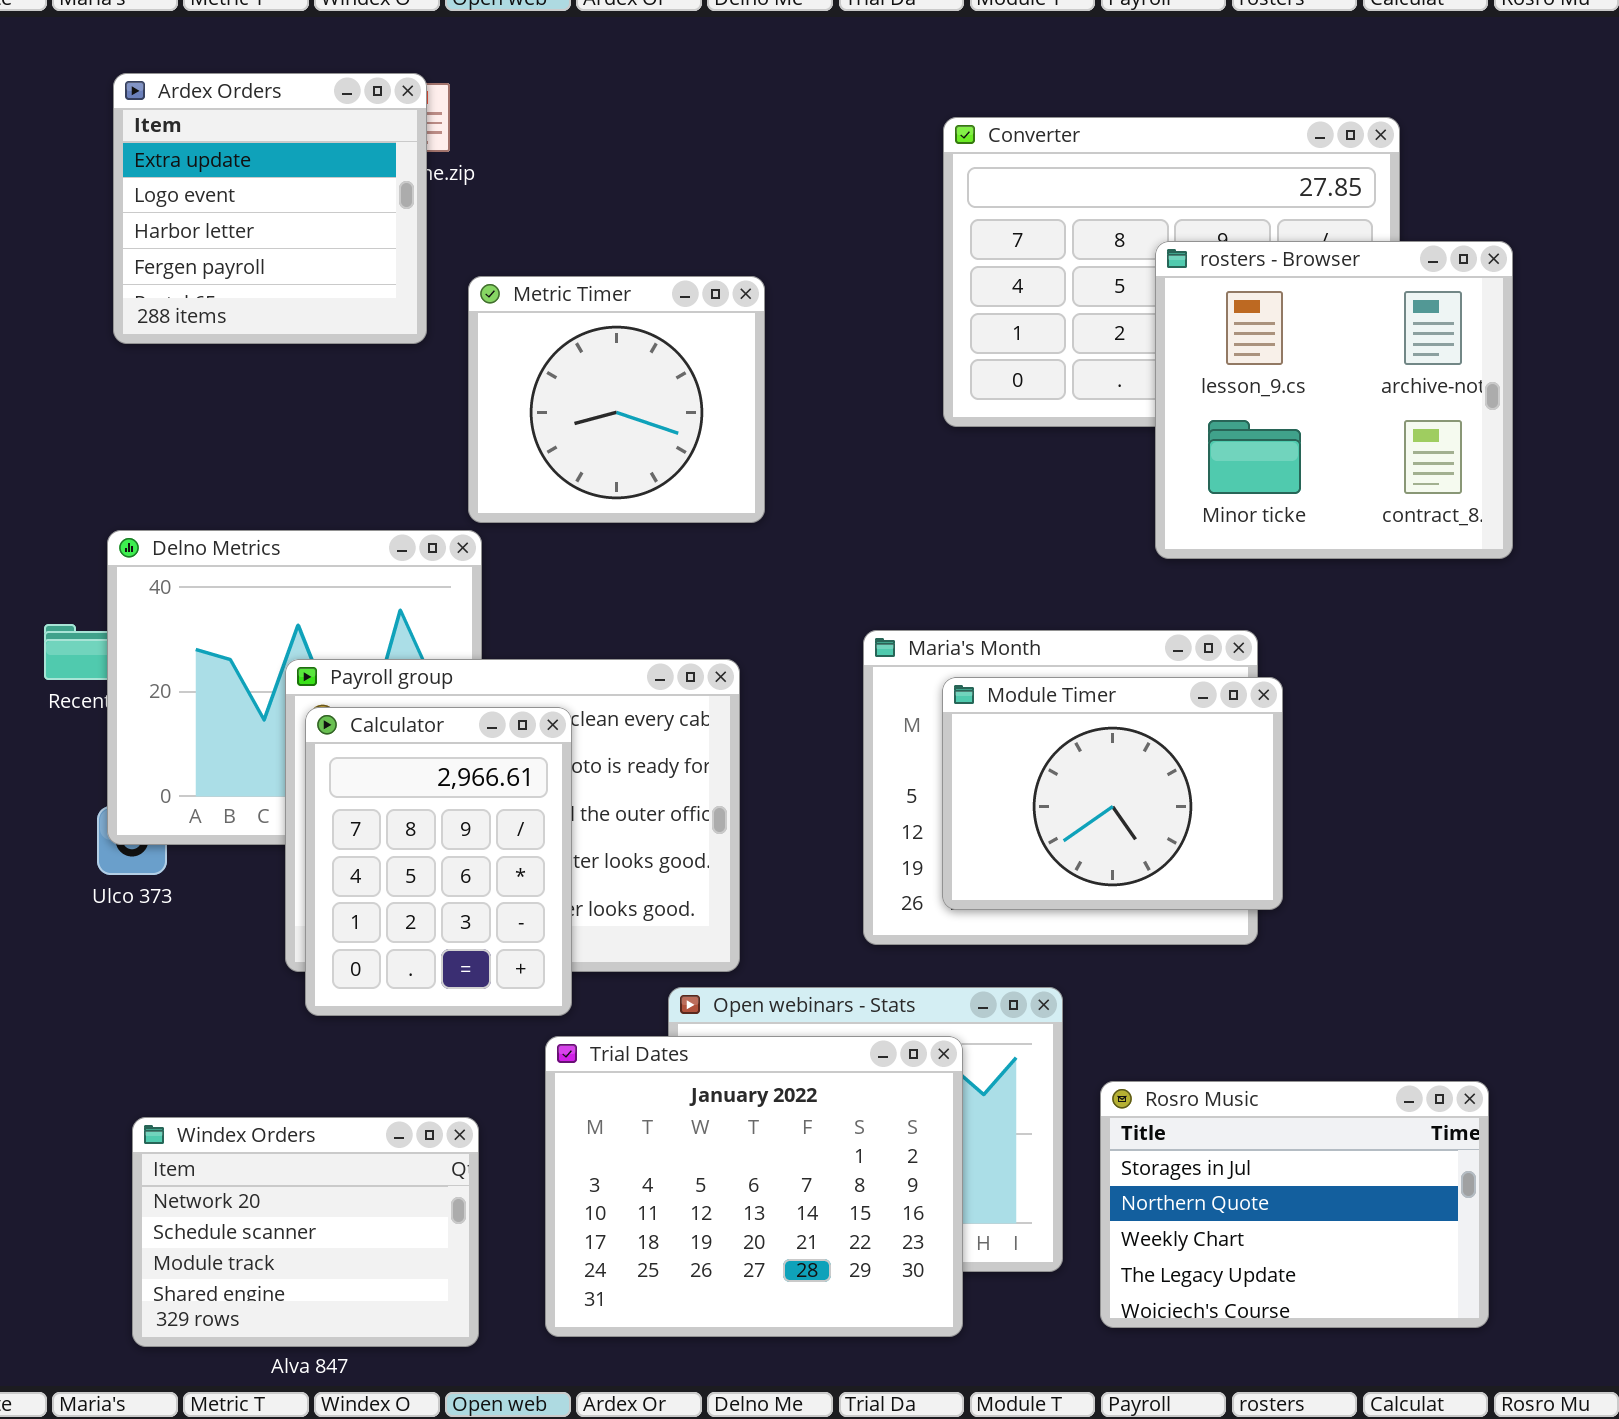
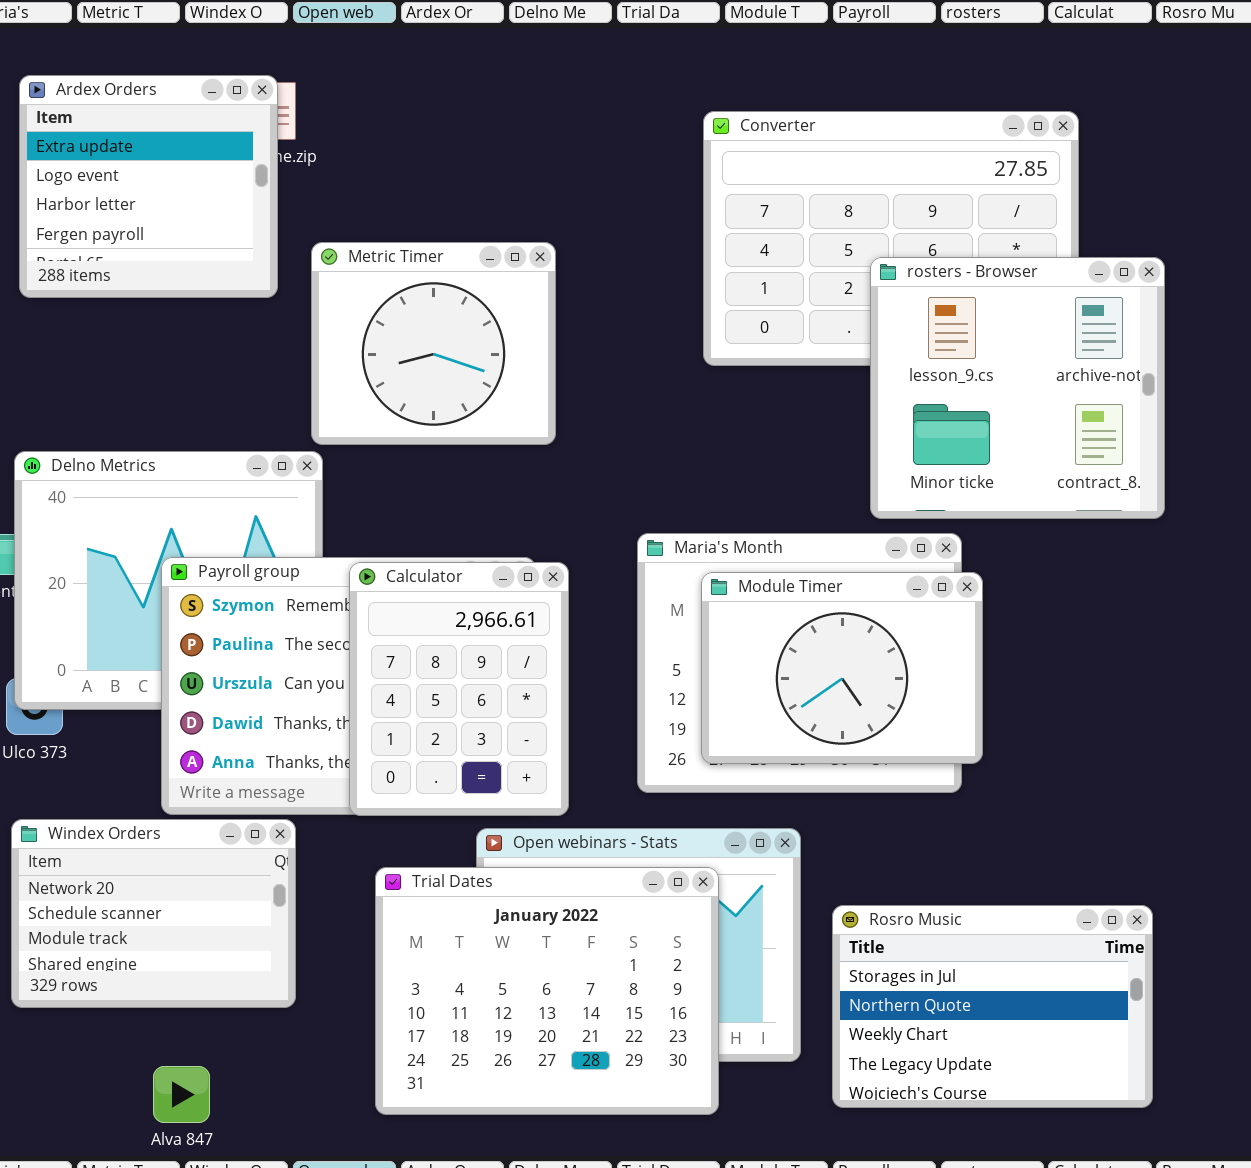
rosters - Browser: [1155,241,1513,559] -> [870,257,1165,519], moved
Calculator: [305,707,572,1016] -> [349,562,569,816], moved
Windex Orders: [132,1117,479,1347] -> [11,819,296,1008], moved

